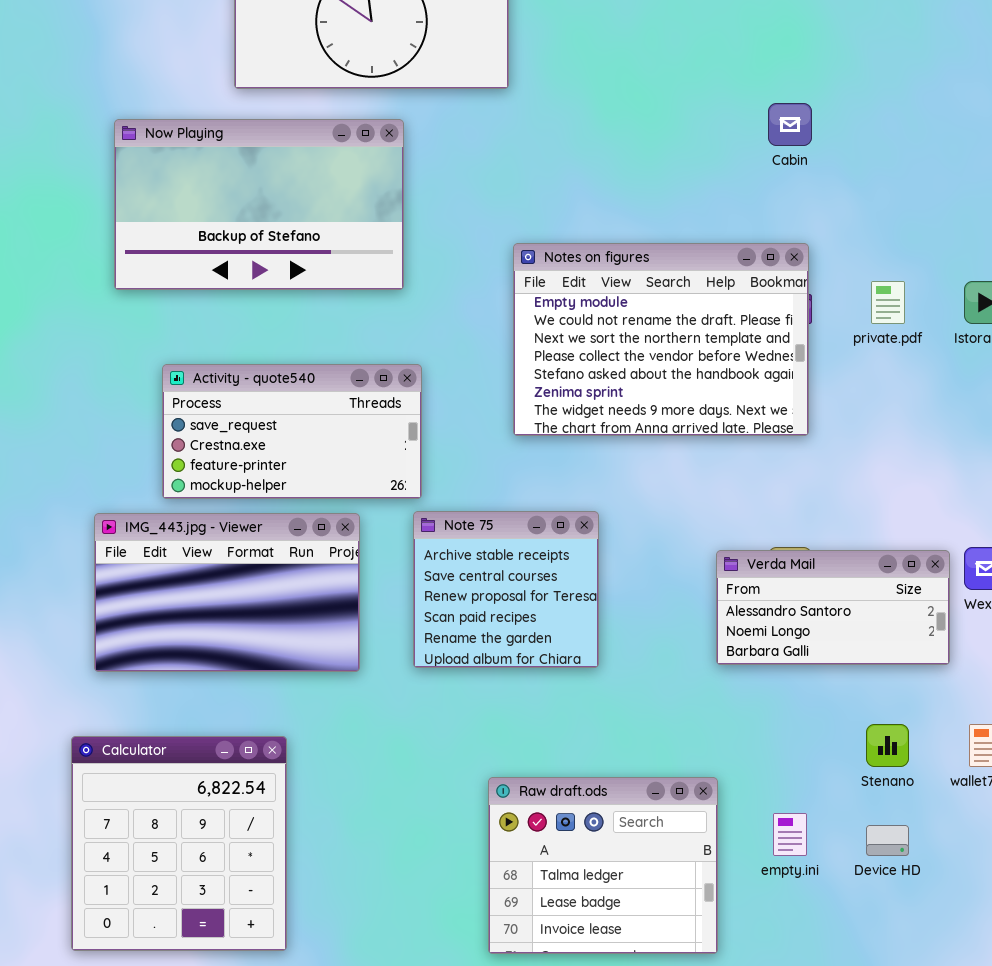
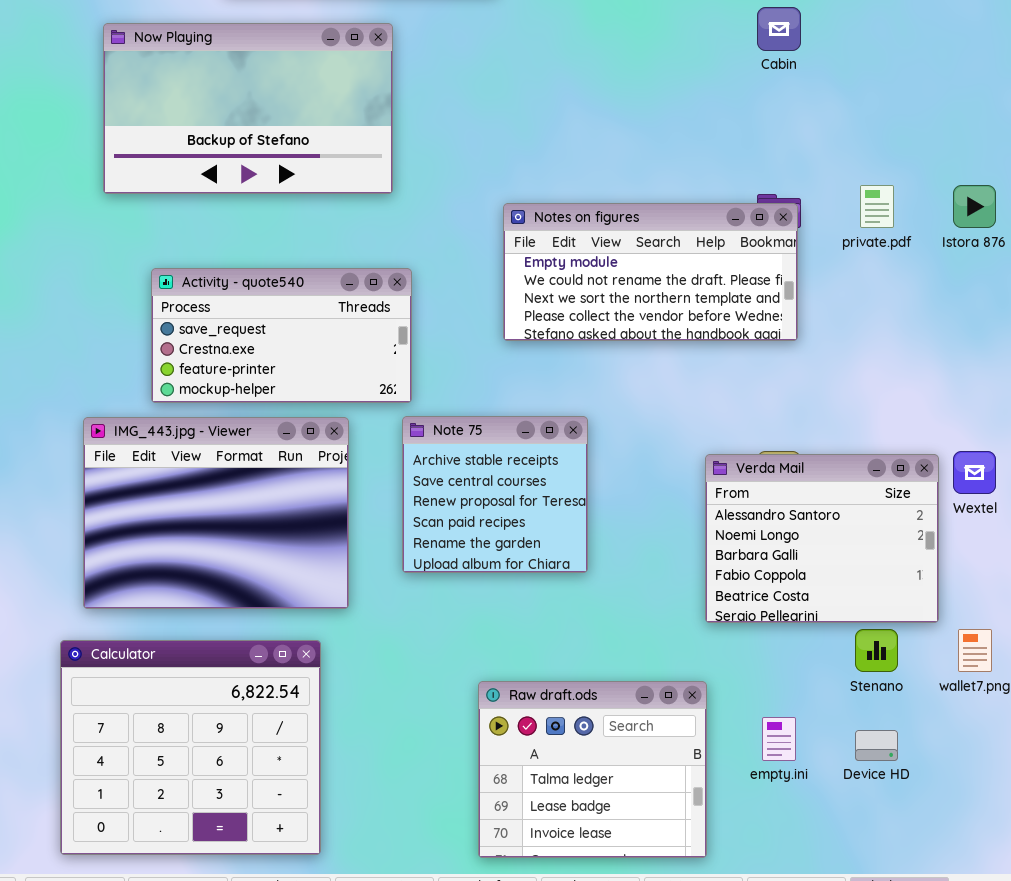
Notes on figures: [513,243,809,436] -> [503,203,798,341], resized
IMG_443.jpg - Viewer: [94,513,360,672] -> [83,417,349,609], resized
Verda Mail: [716,550,950,665] -> [705,454,939,623], resized
Calculator: [71,736,287,951] -> [60,640,321,855], resized

